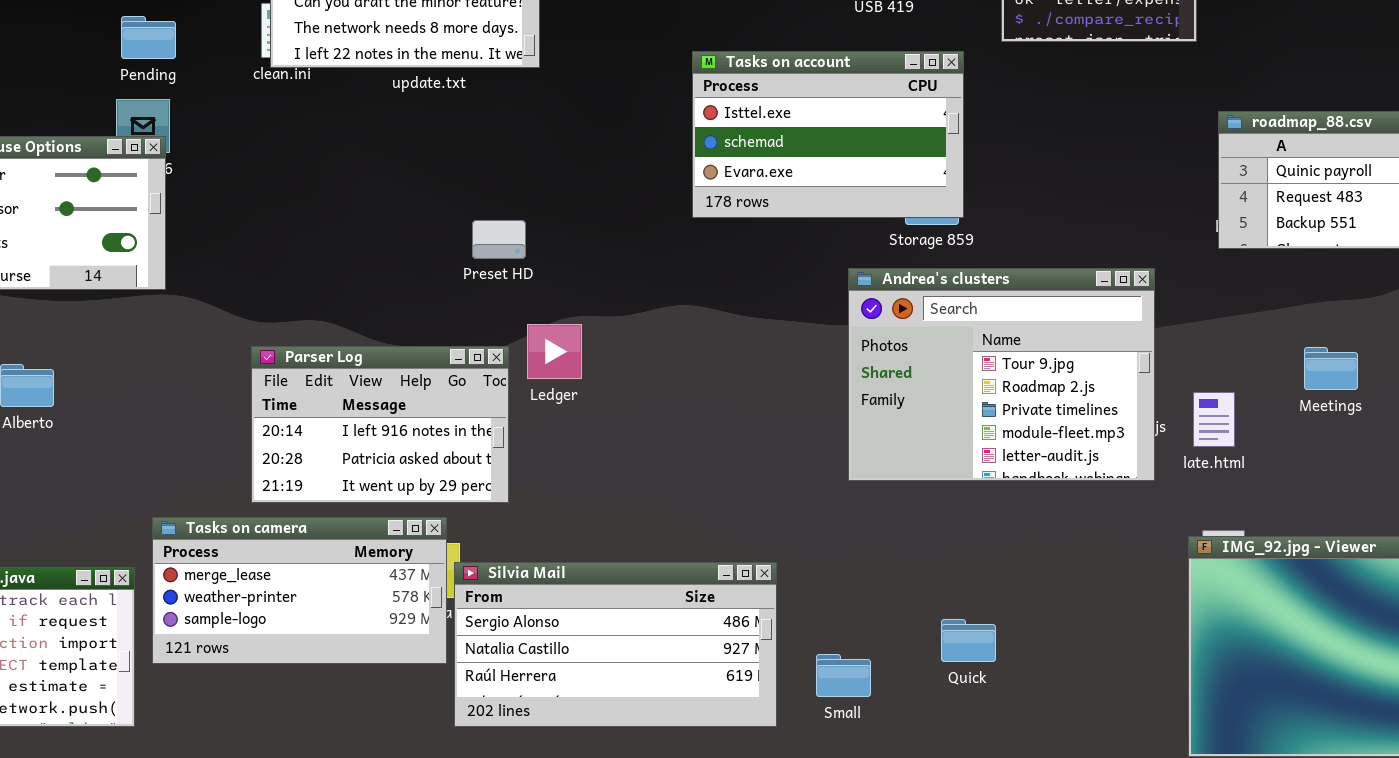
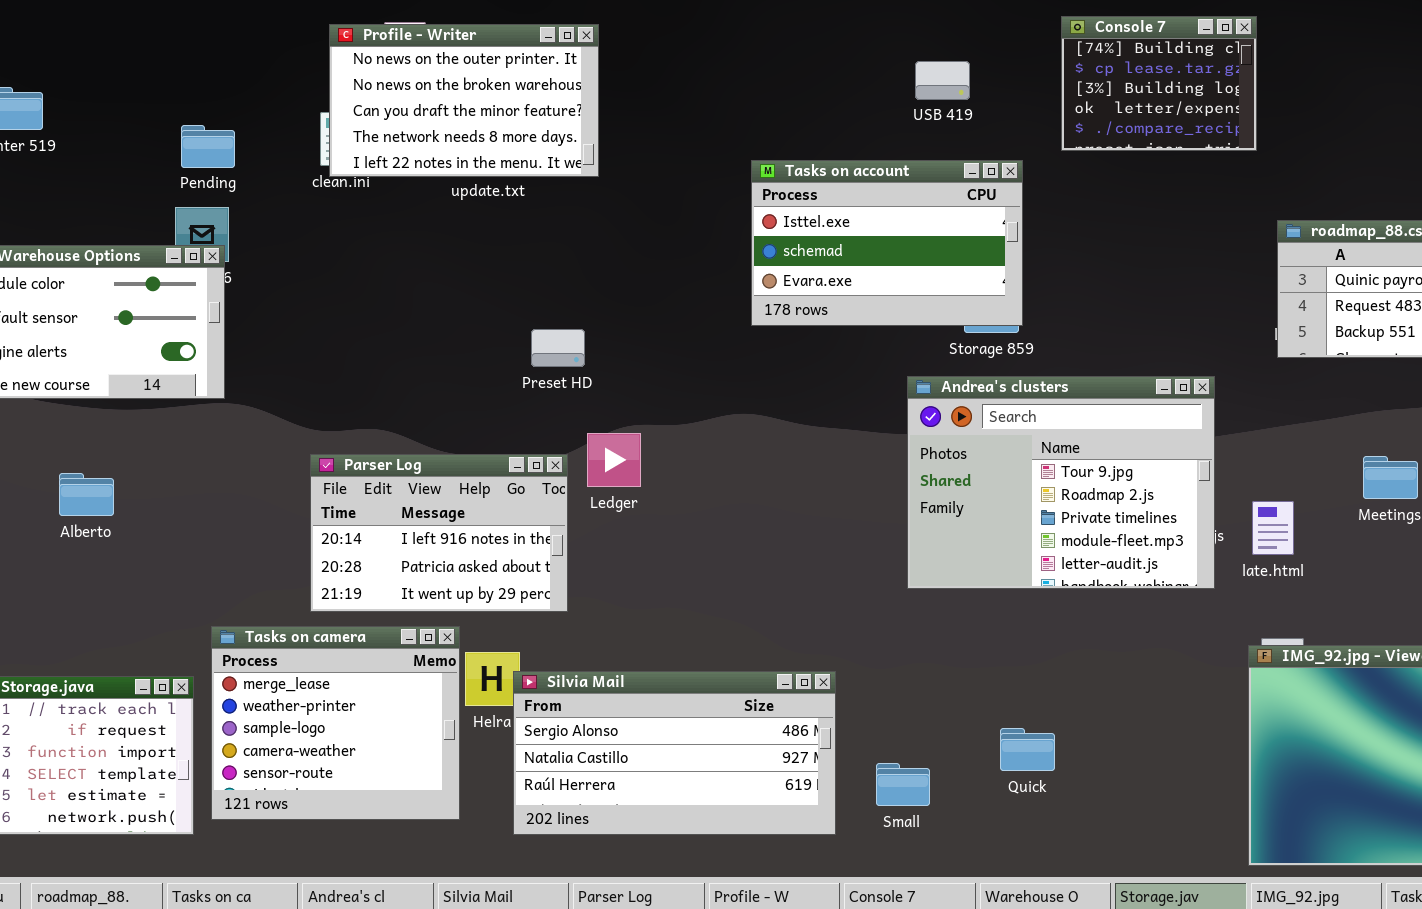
Tasks on camera: [152,517,447,664] -> [211,626,460,820], resized

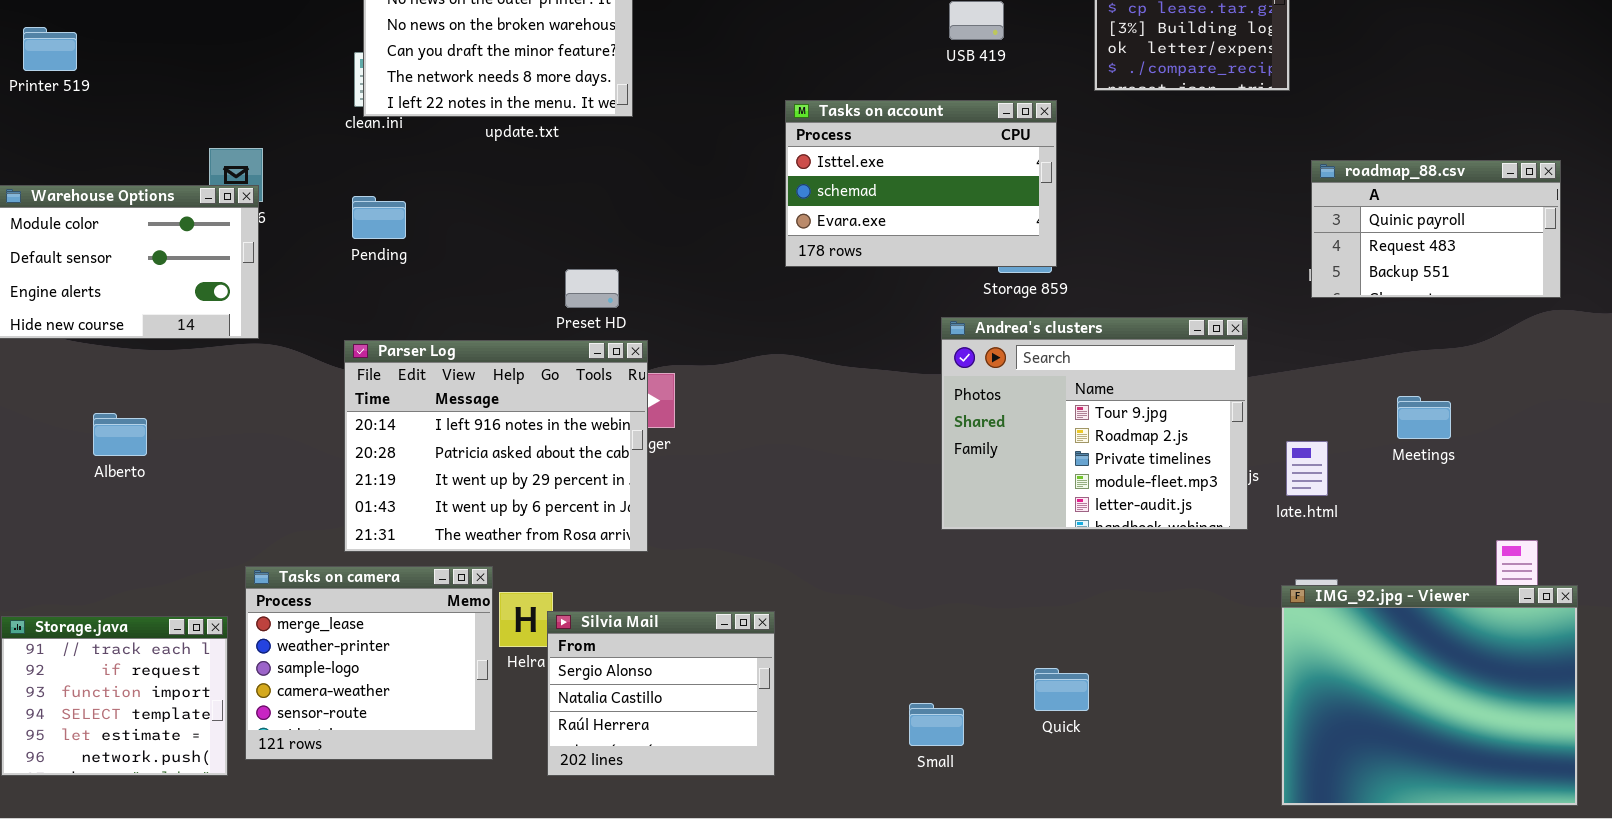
Pending: [181,125,235,168] -> [352,196,406,239], moved
Parser Log: [310,454,568,612] -> [344,340,648,552], resized
Silvia Mail: [513,671,836,835] -> [547,611,775,776], resized

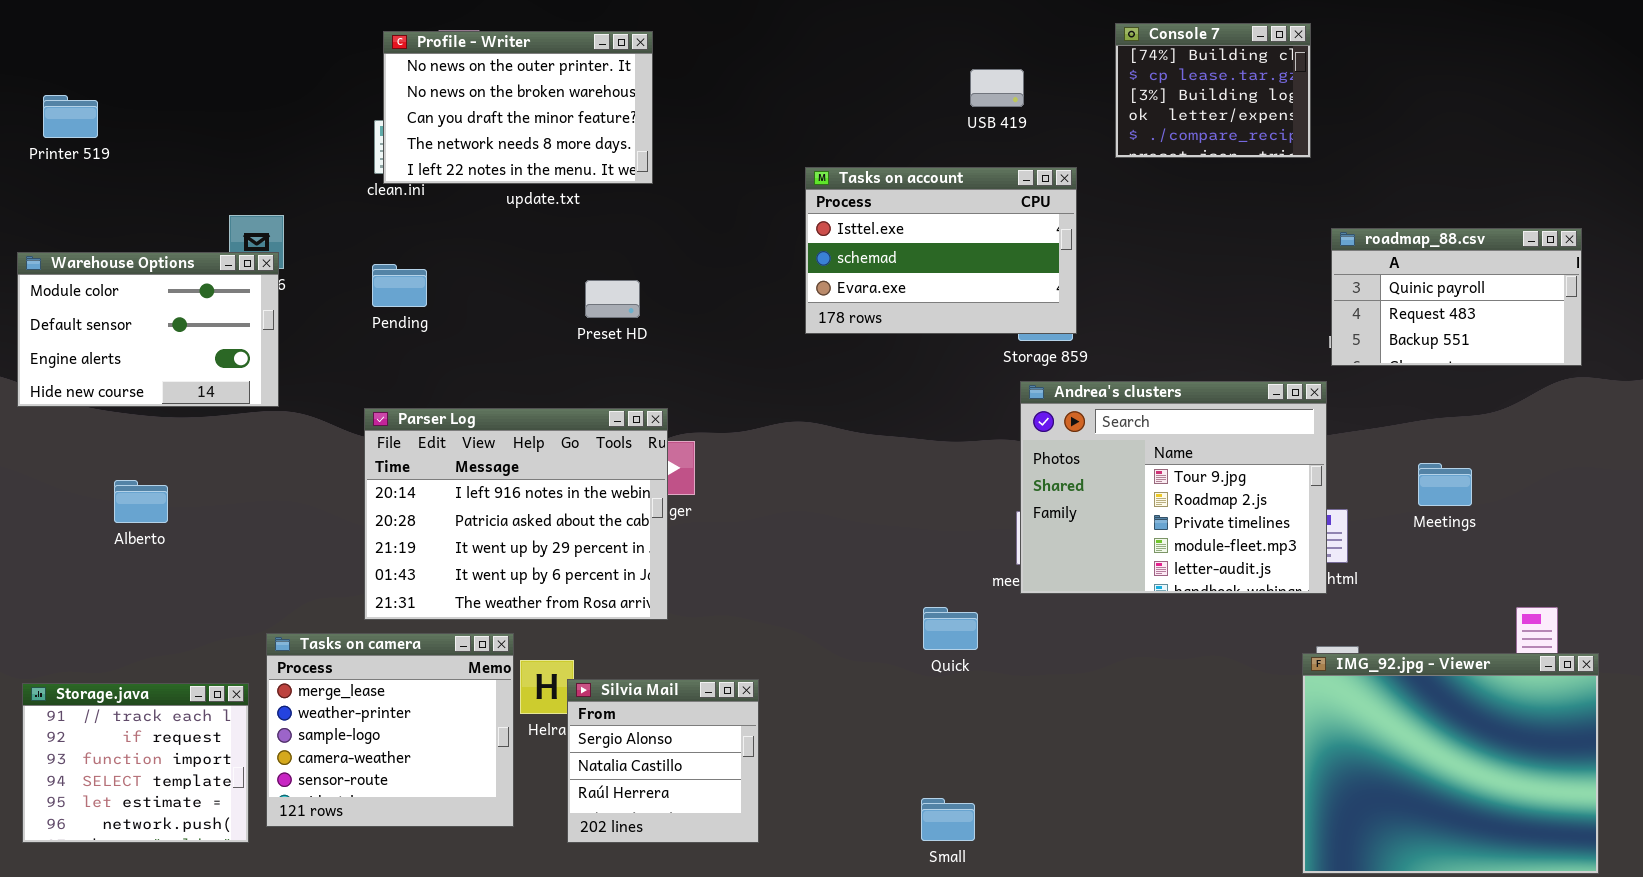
Preset HD: [565,269,619,308] -> [585,280,640,318], moved
Andrea's clusters: [941,317,1248,530] -> [1020,381,1327,594], moved
Silvia Mail: [547,611,775,776] -> [567,679,759,843], resized
Quick: [1034,668,1089,711] -> [923,607,978,650], moved
Small: [909,703,964,746] -> [921,798,975,841], moved

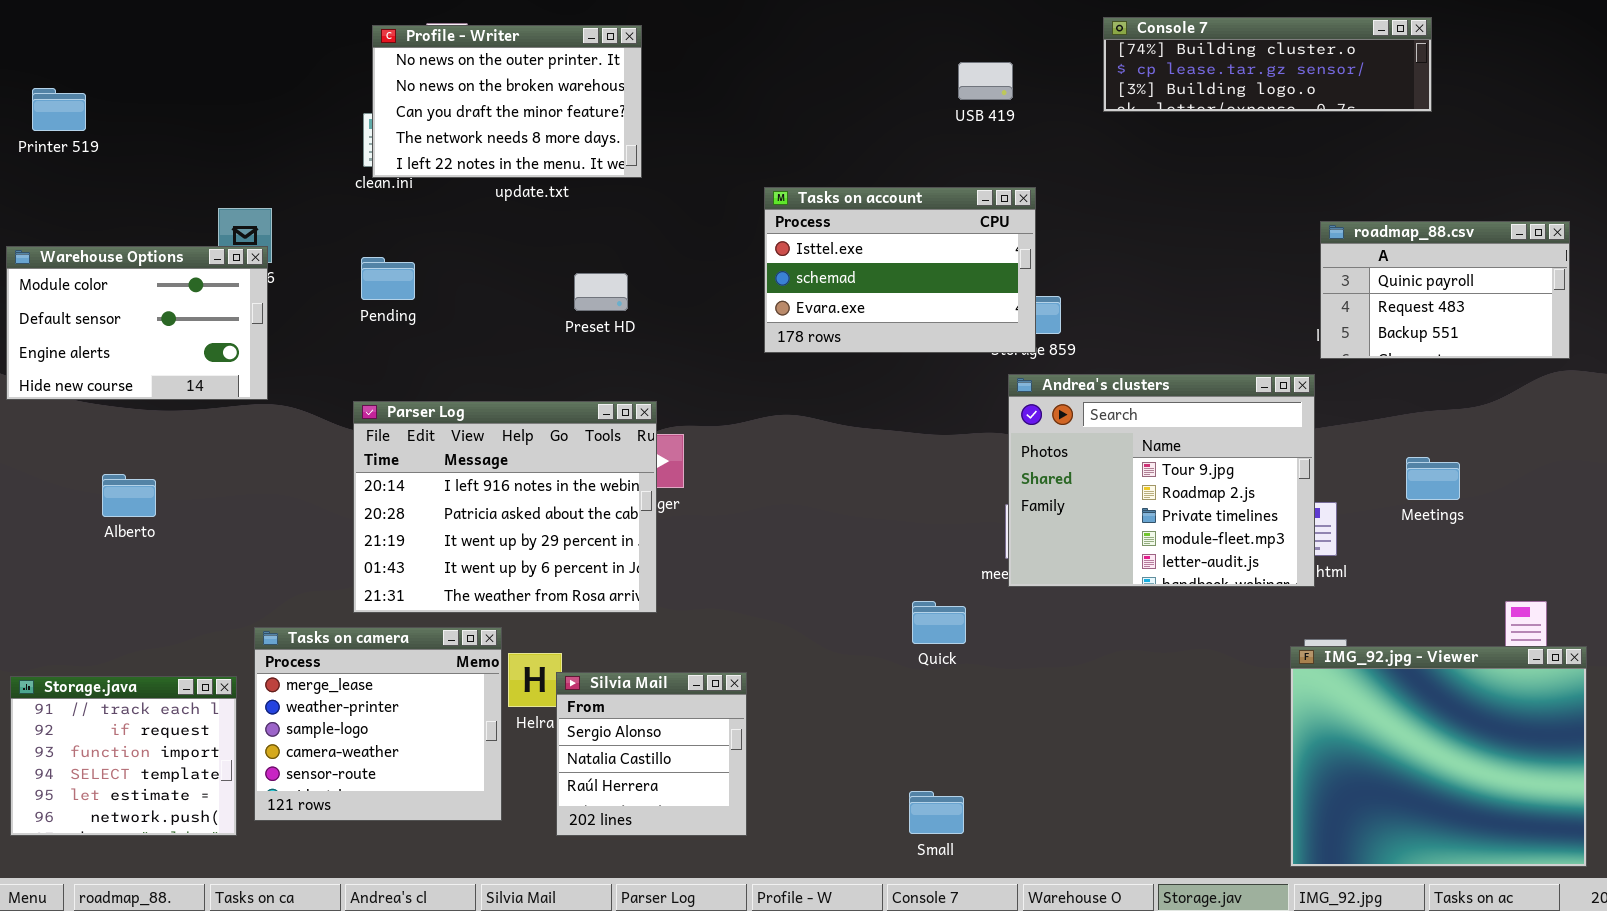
Console 7: [1115,23,1311,158] -> [1103,17,1432,112], resized
Tasks on account: [805,167,1077,334] -> [764,187,1036,353], moved

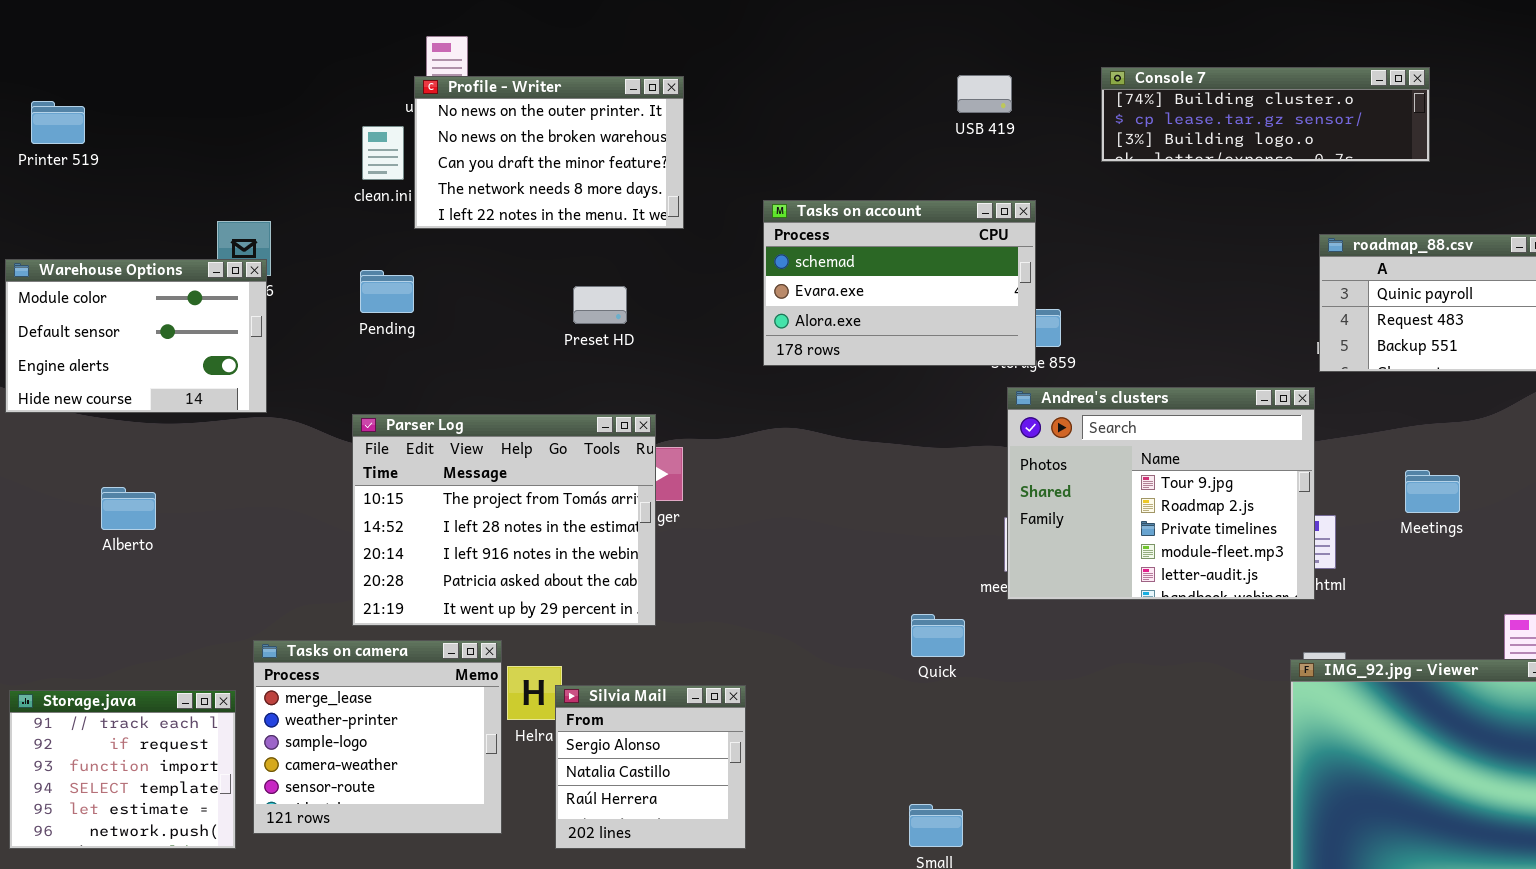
Console 7: [1103,17,1432,112] -> [1101,67,1430,162], moved
Profile - Writer: [372,25,642,178] -> [414,76,684,229], moved
Tasks on account: [764,187,1036,353] -> [763,200,1036,366], scrolled down 1 row
Parser Log: [353,401,657,613] -> [352,414,656,626], scrolled up 2 rows

